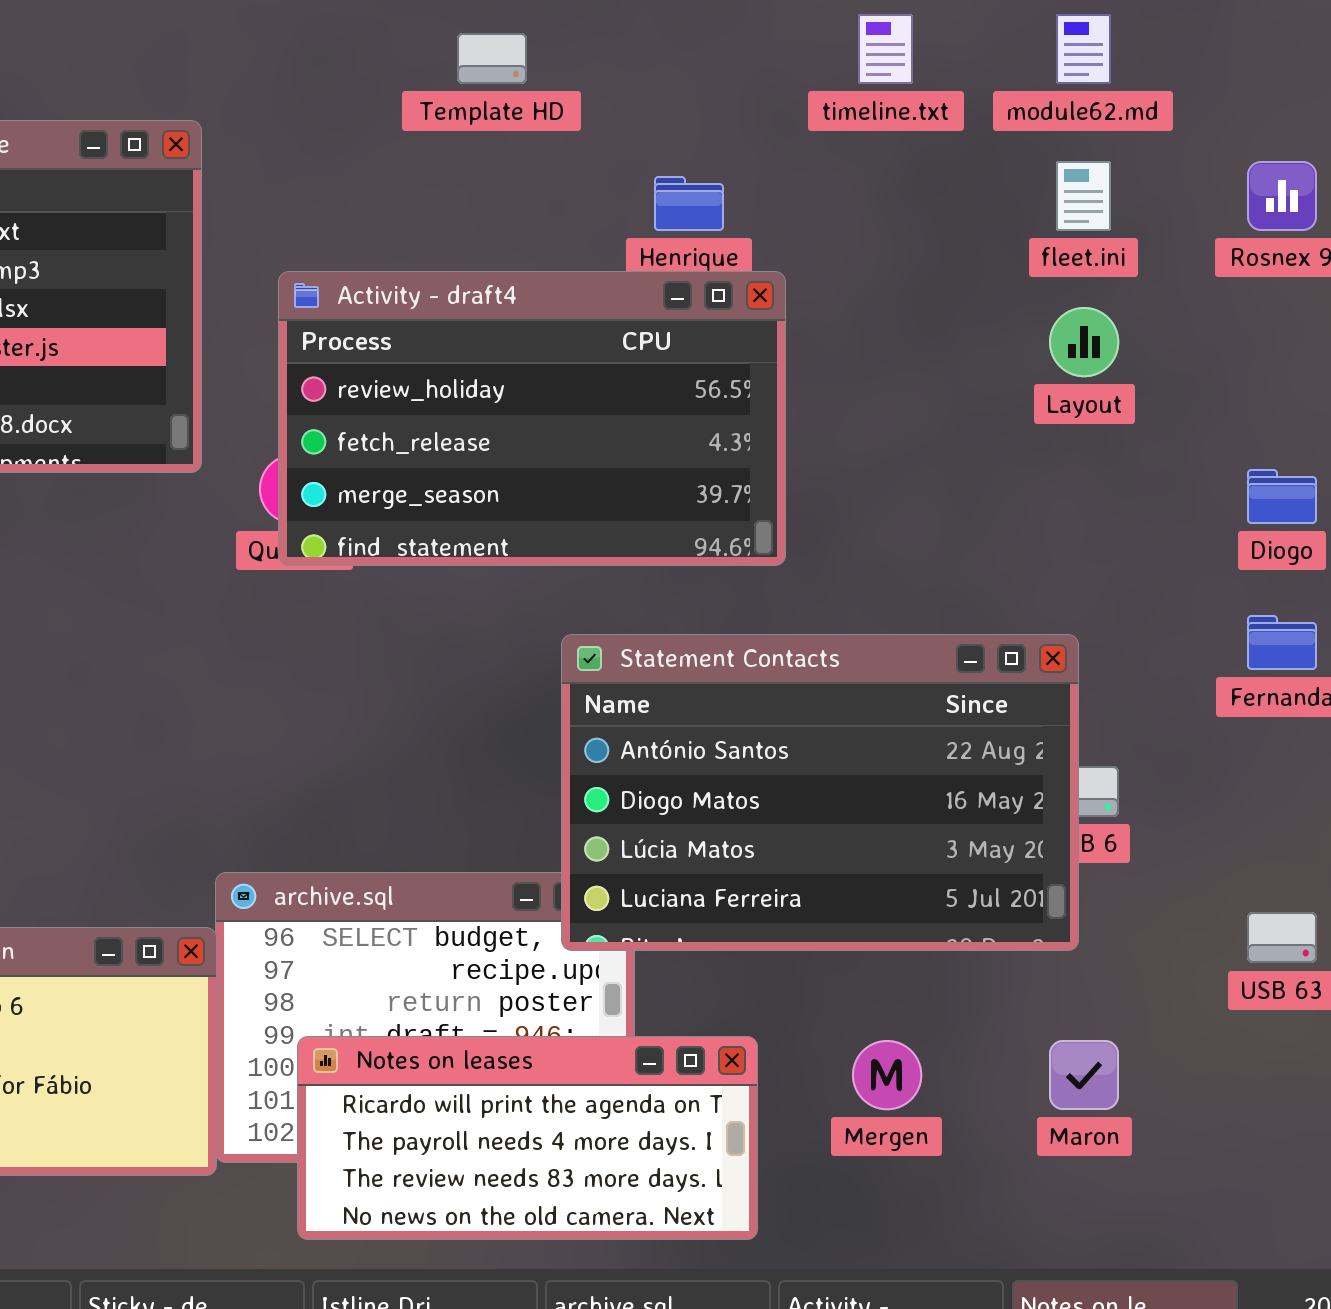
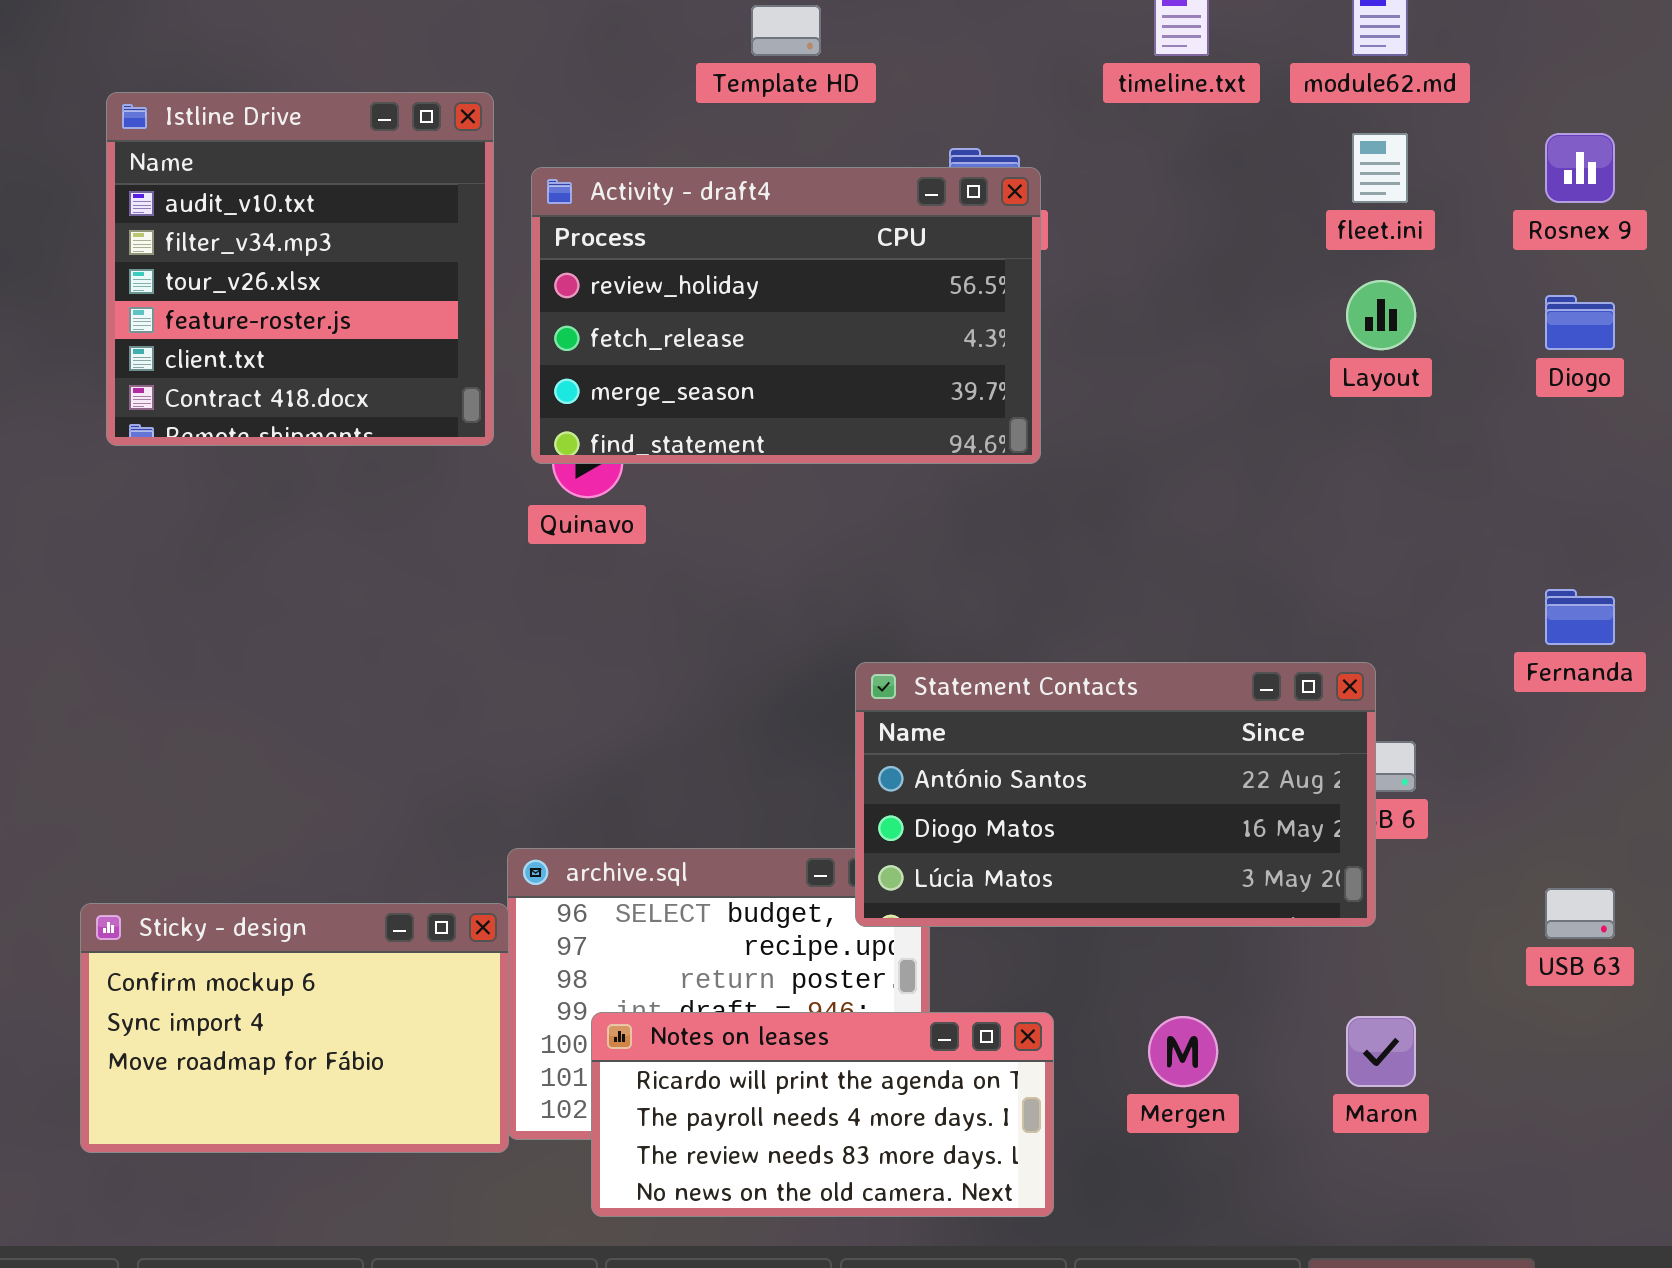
Activity - draft4: [278,271,786,566] -> [531,167,1041,464], moved
Diogo: [1247,469,1317,524] -> [1545,295,1615,350], moved
Statement Contacts: [561,634,1079,951] -> [855,662,1376,927], resized

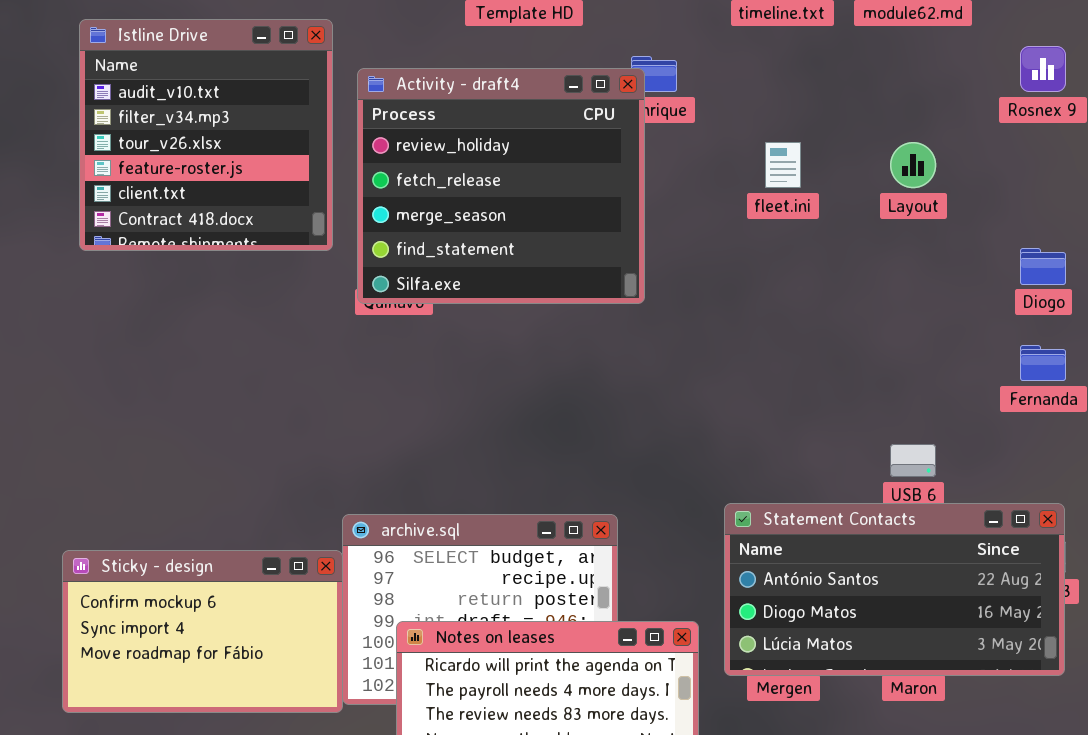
fleet.ini: [1352,133,1408,203] -> [765,142,801,188], moved
Activity - draft4: [531,167,1041,464] -> [357,68,645,304], resized
Diogo: [1545,295,1615,350] -> [1020,248,1066,285], moved
Statement Contacts: [855,662,1376,927] -> [724,503,1065,676], moved

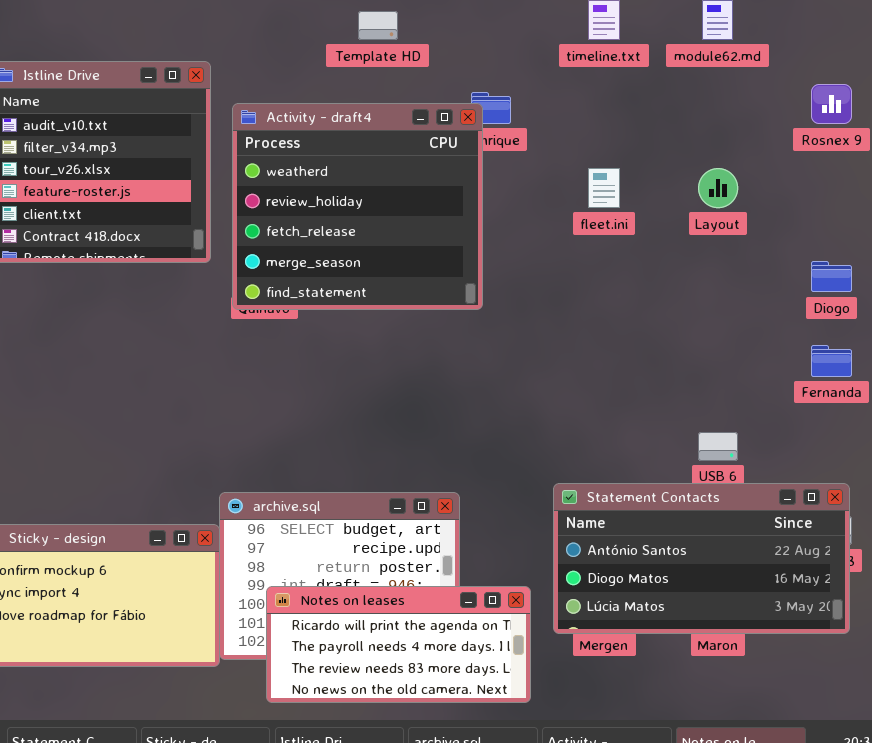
Activity - draft4: [357,68,645,304] -> [232,103,483,310], scrolled up 1 row

